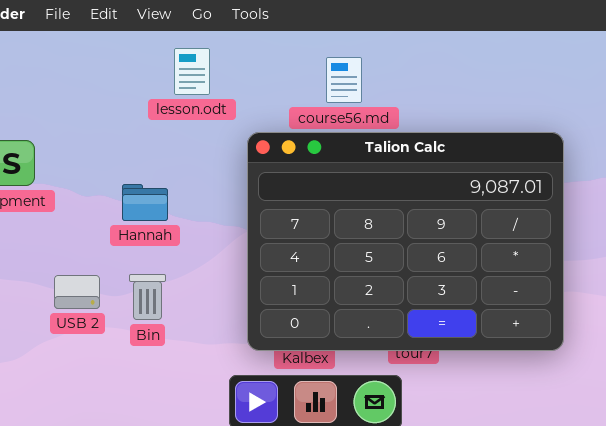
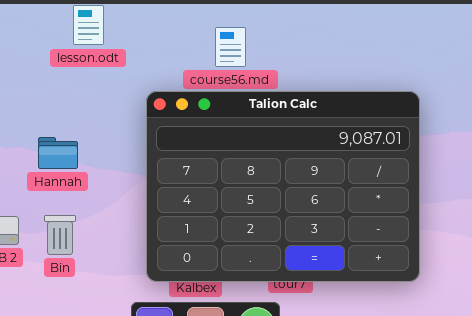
lesson.odt: [174,48,210,95] -> [73,5,104,45], moved

